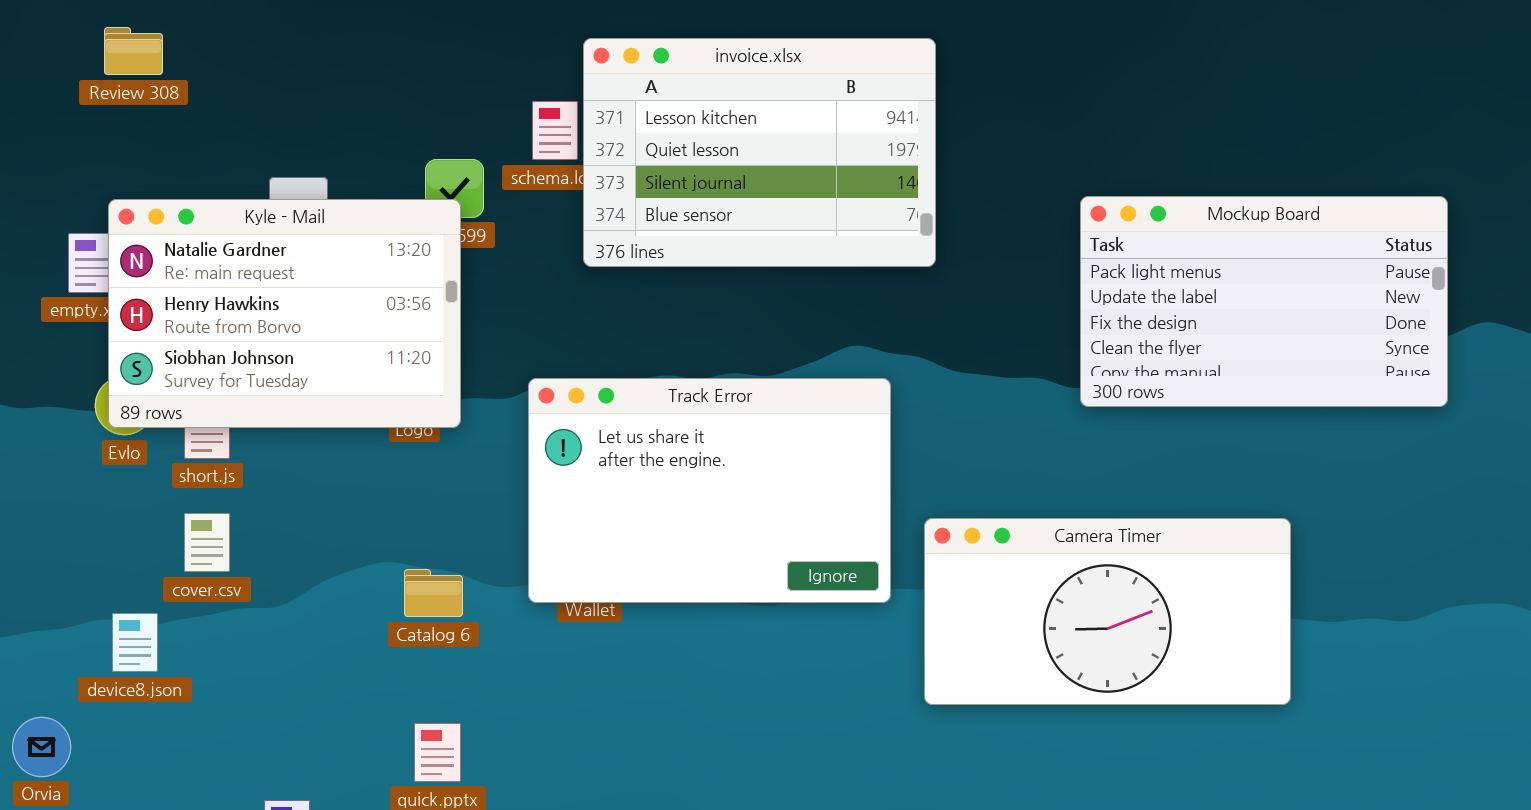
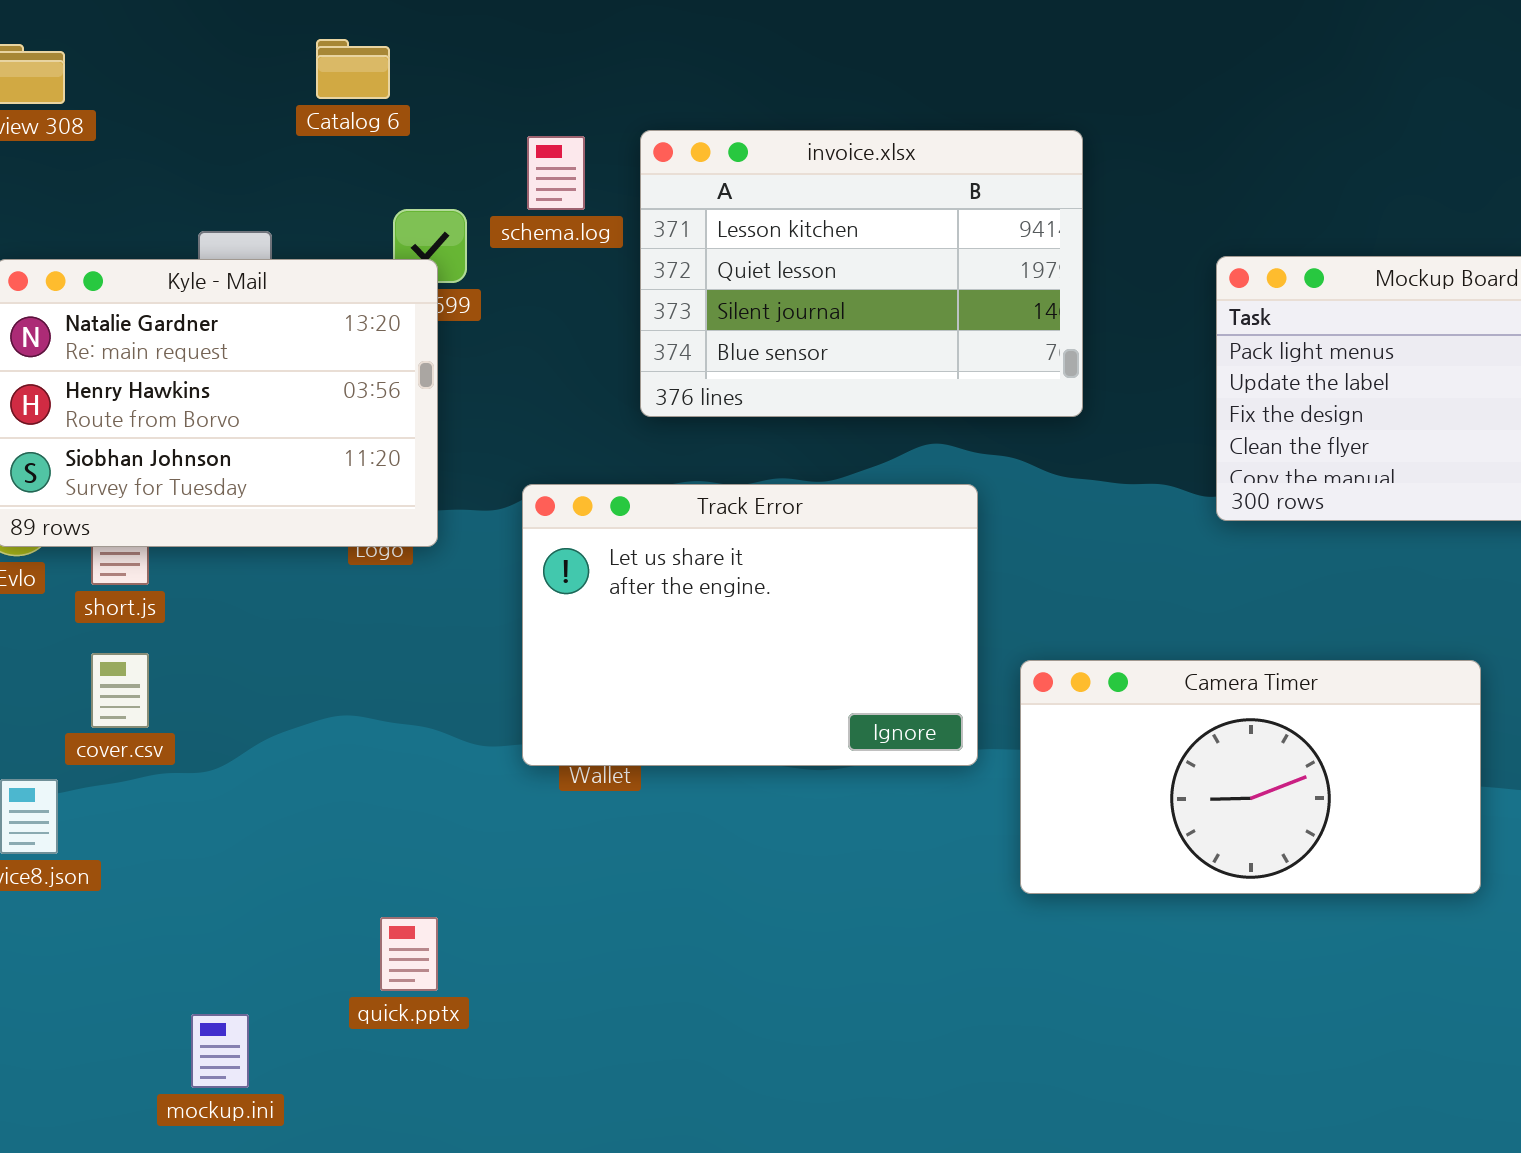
invoice.xlsx: [583,38,936,267] -> [640,130,1083,417], moved
Catalog 6: [404,569,463,617] -> [316,39,390,99], moved

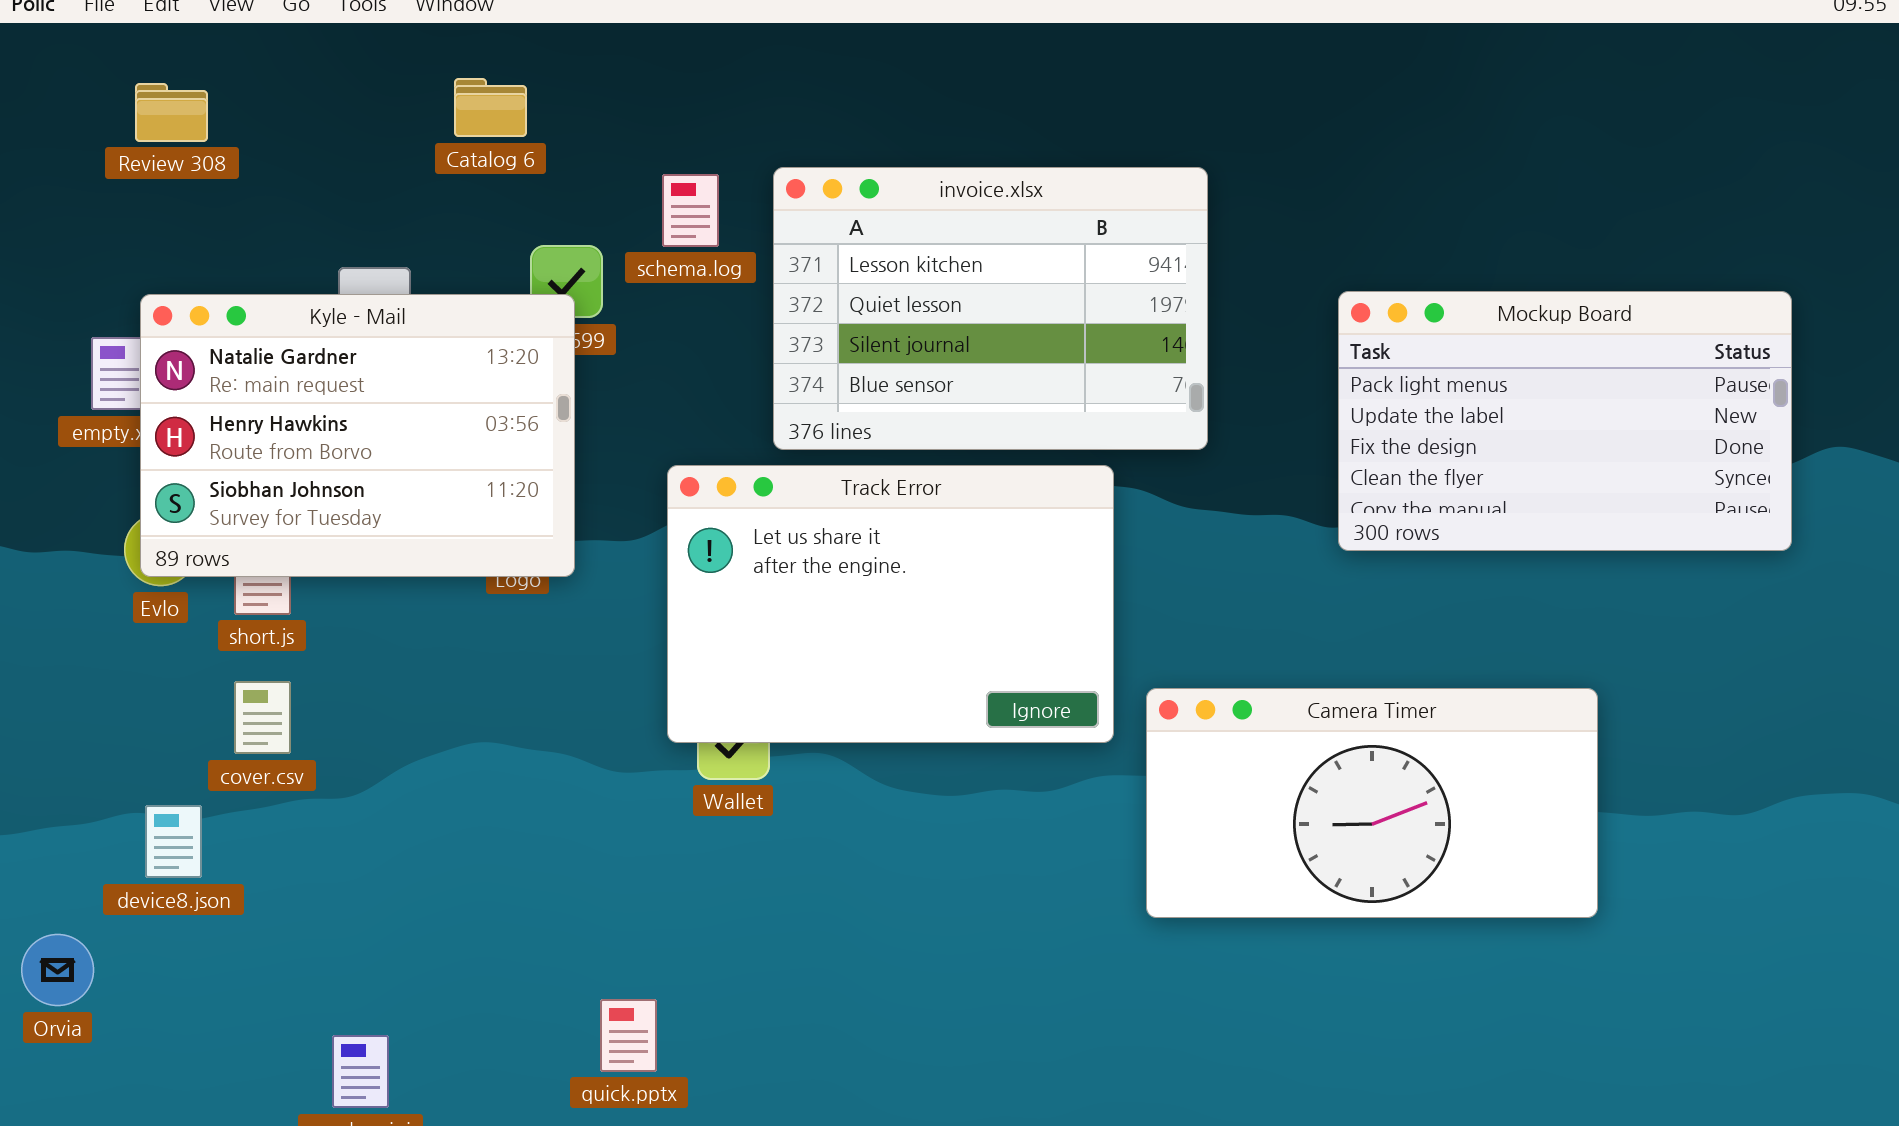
Track Error: [522,484,978,766] -> [667,465,1114,743], moved
quick.pptx: [380,917,438,991] -> [600,999,657,1072], moved

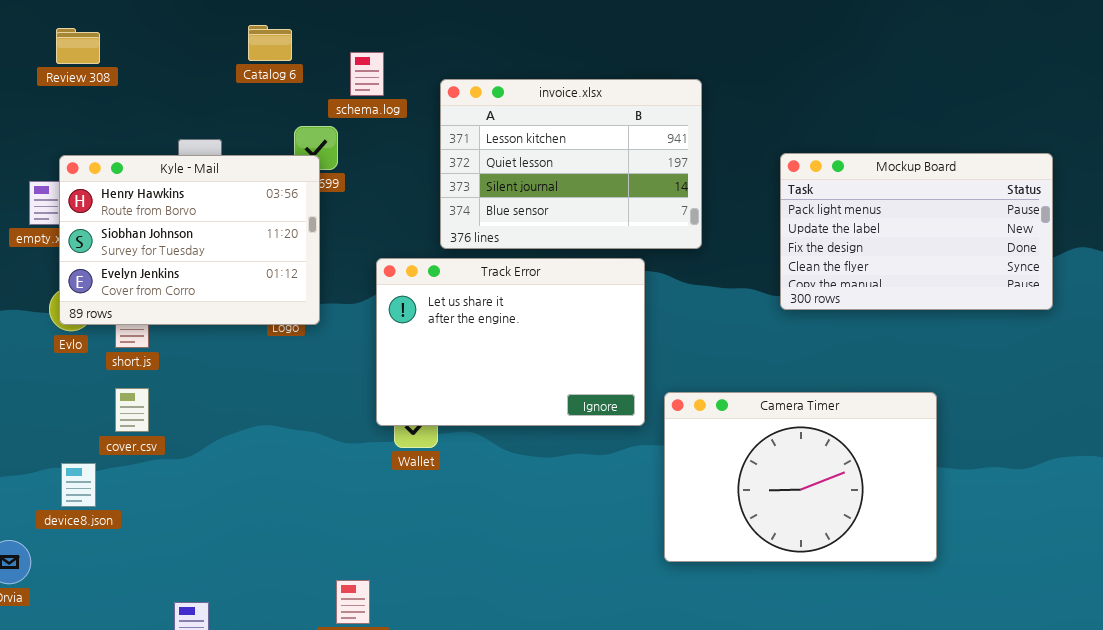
schema.log: [662,174,719,247] -> [350,52,384,96], moved
Kyle - Mail: [140,294,575,577] -> [59,155,320,325], scrolled down 1 row
Camera Timer: [1146,688,1598,918] -> [664,392,937,562], resized

